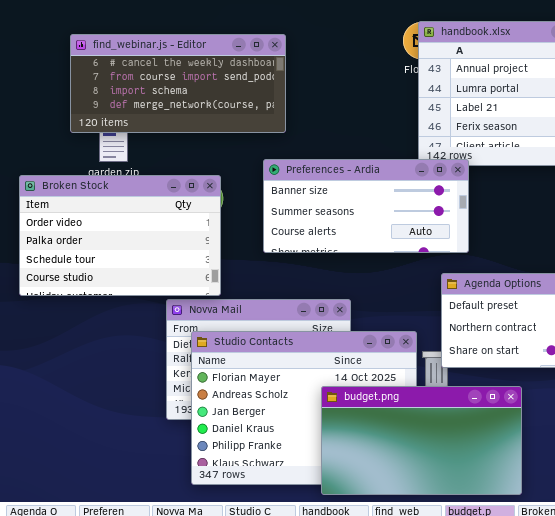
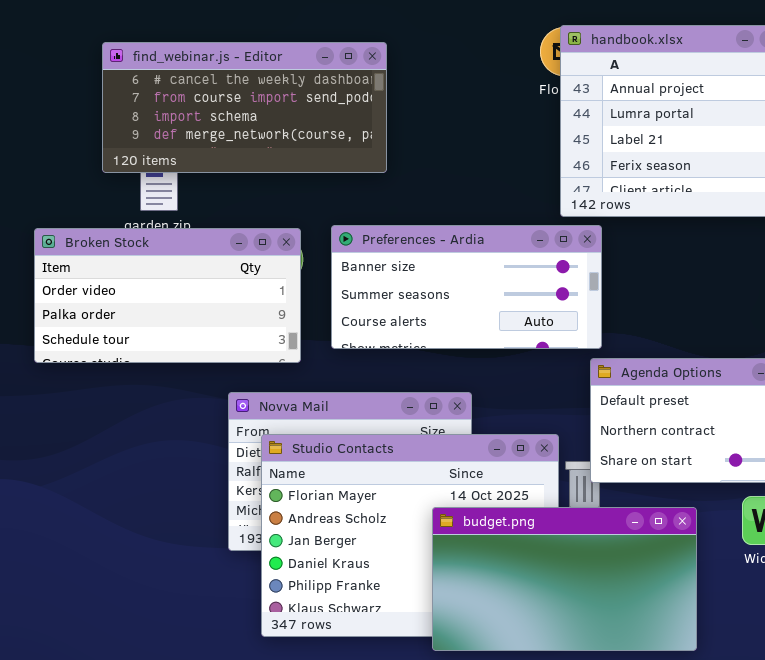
Preferences - Ardia: [263,159,469,253] -> [331,225,602,349], moved
Broken Stock: [19,175,221,296] -> [34,228,301,363], resized

